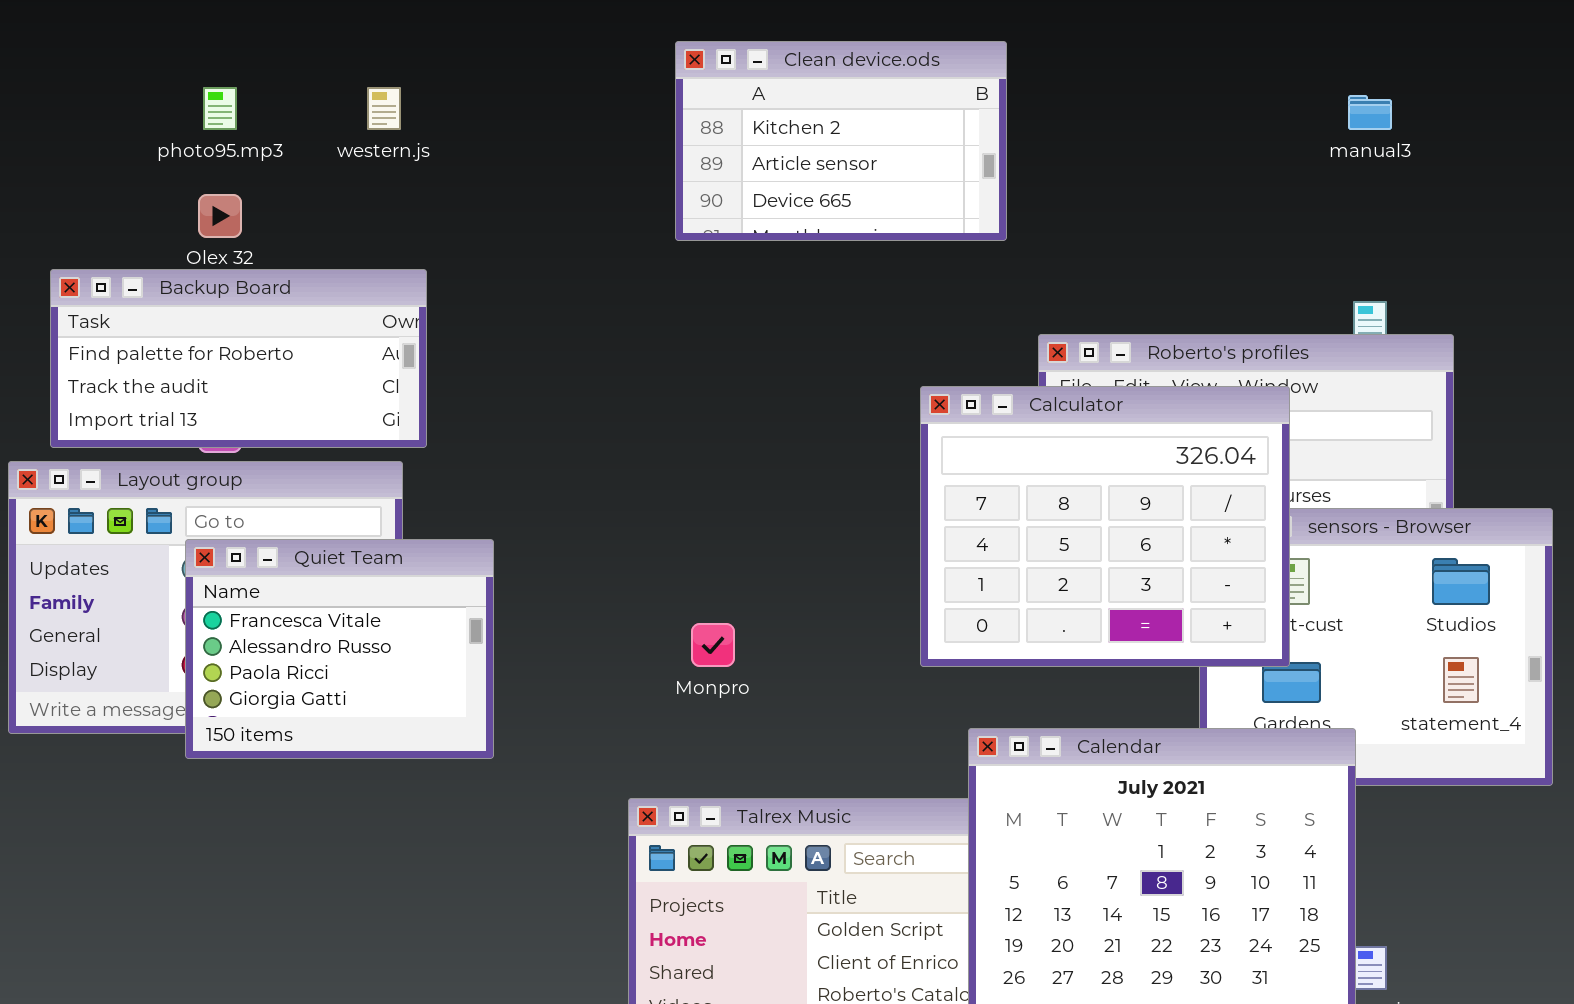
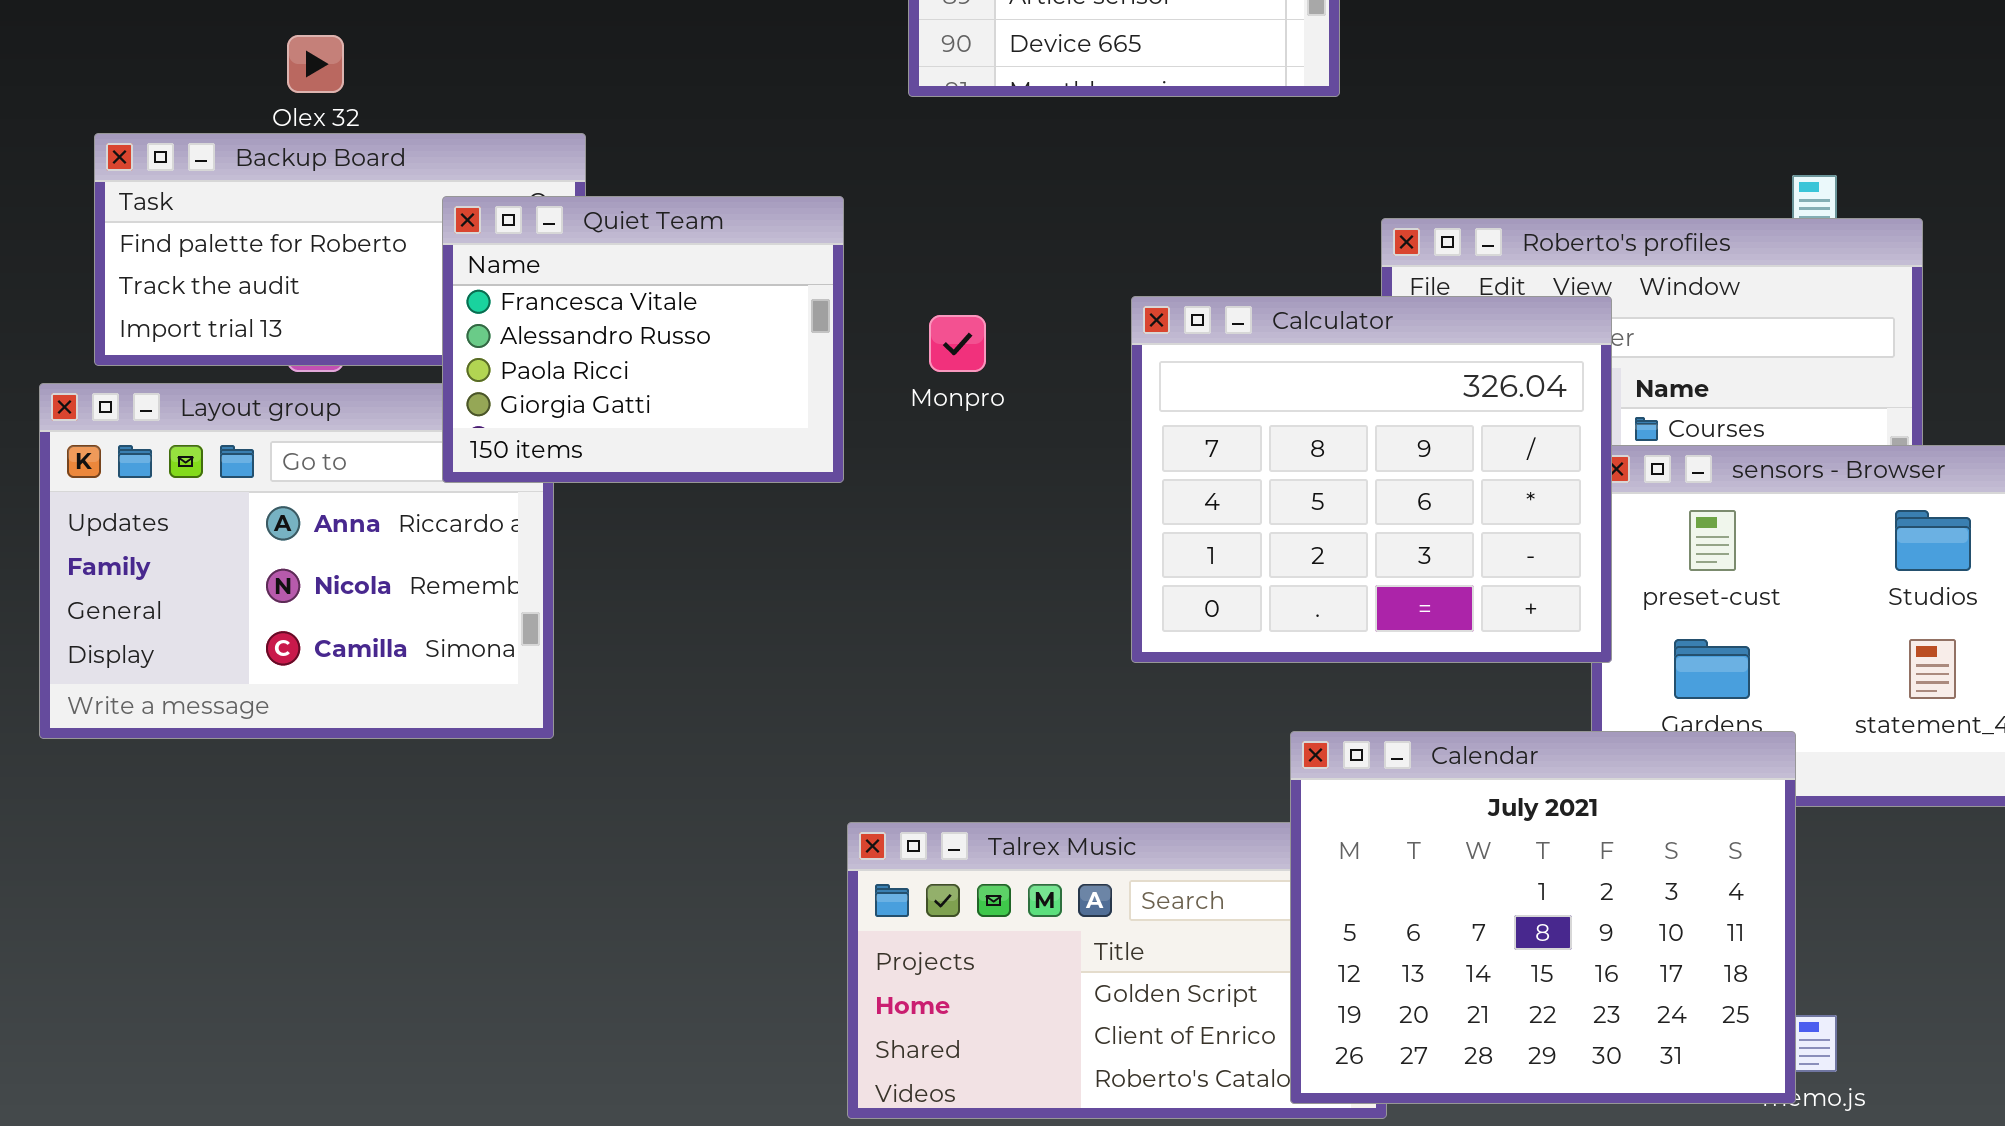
Calculator: [920,386,1290,667] -> [1131,296,1612,663], moved
Quiet Team: [185,539,494,759] -> [442,196,844,483], moved
Monpro: [691,623,735,667] -> [929,315,986,372], moved

